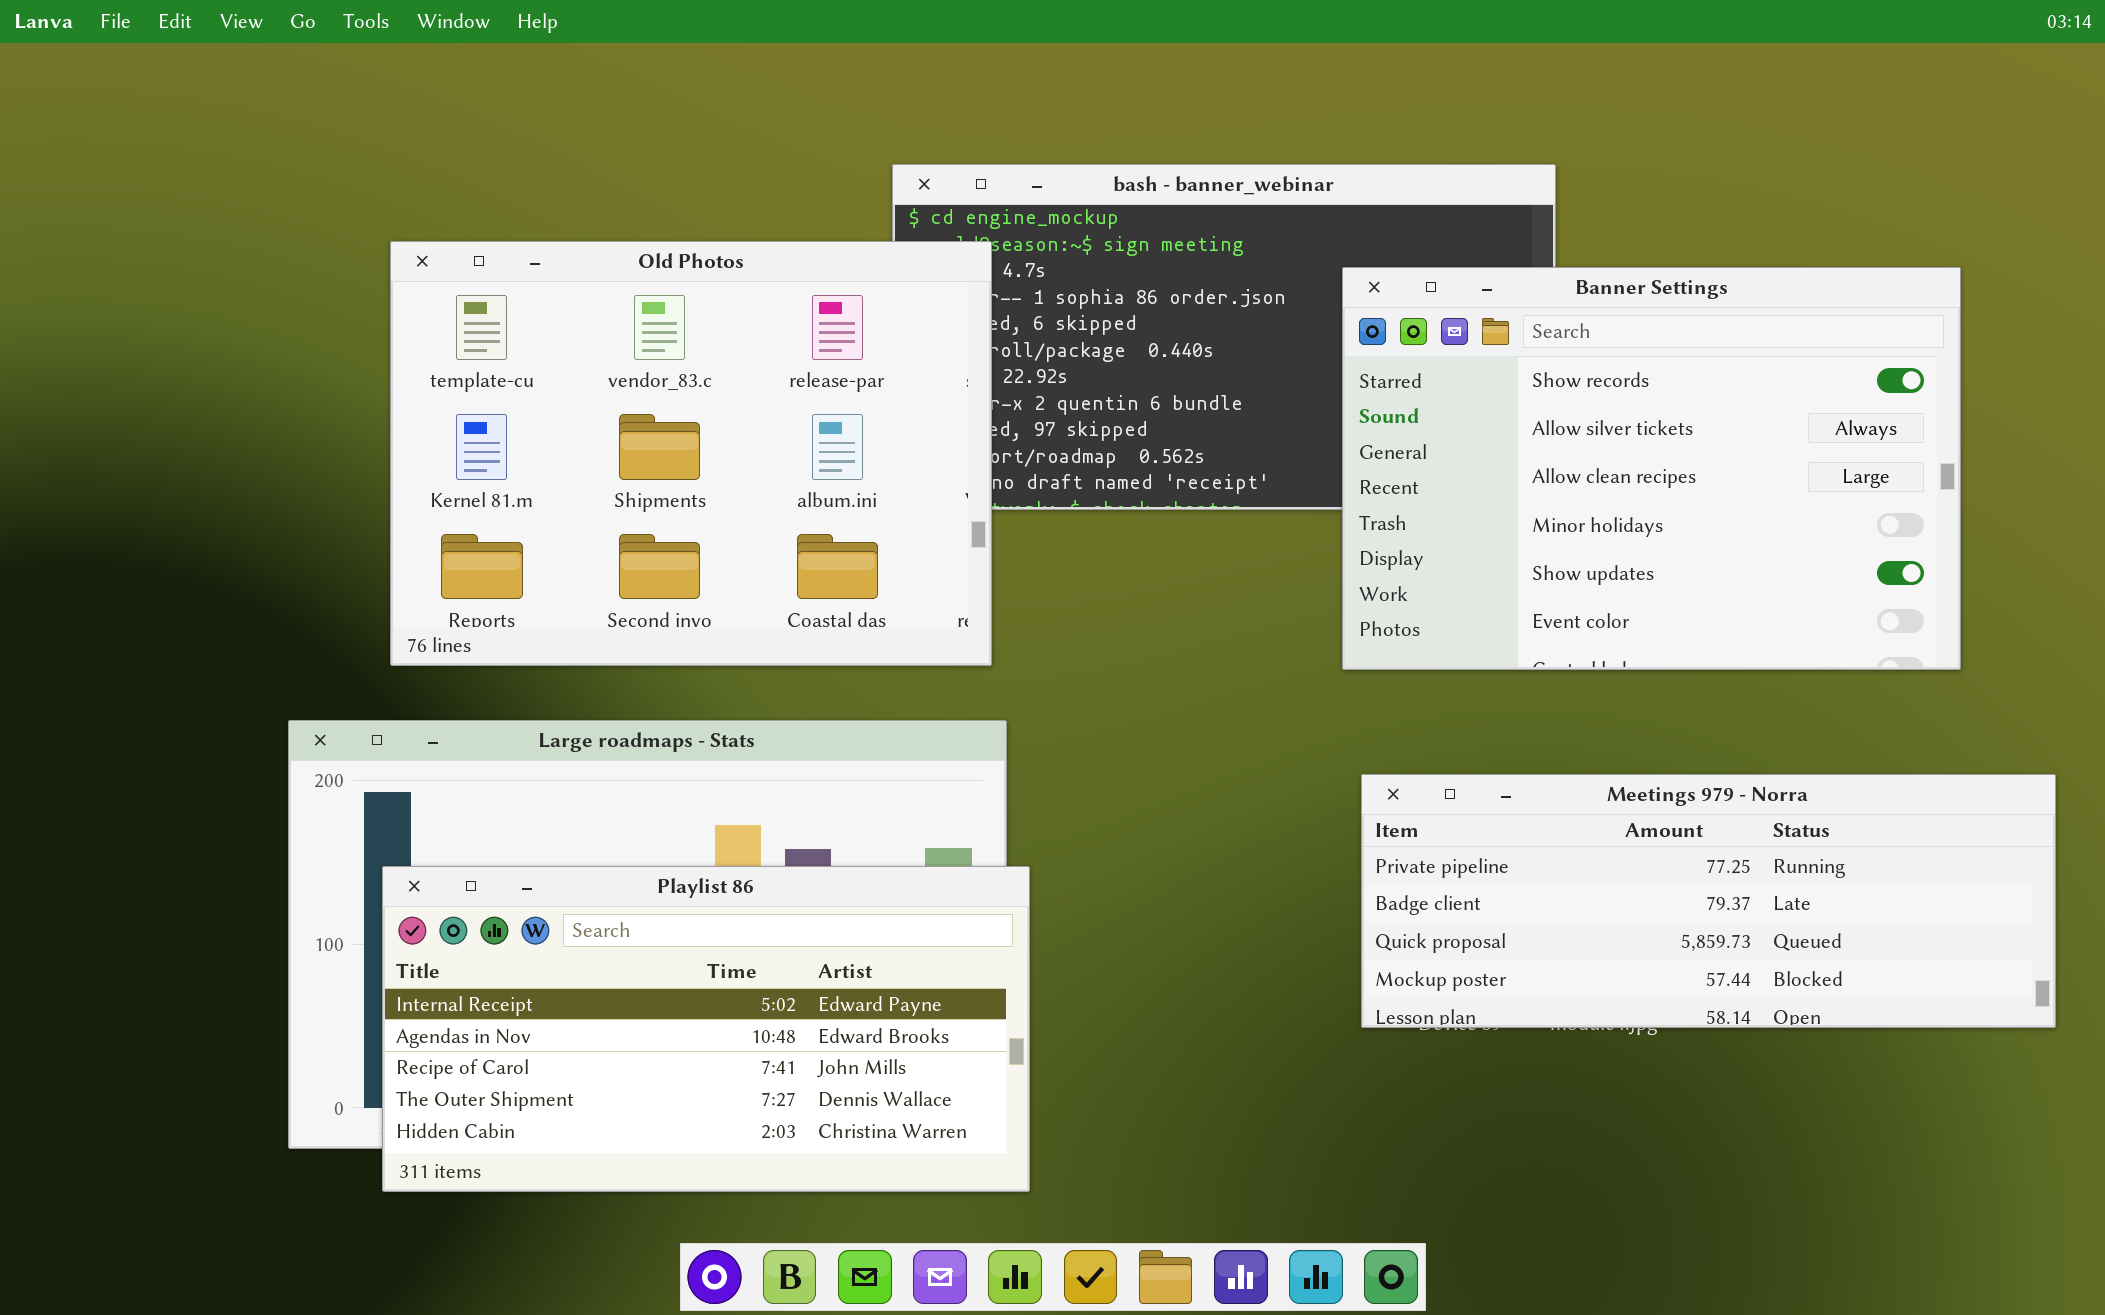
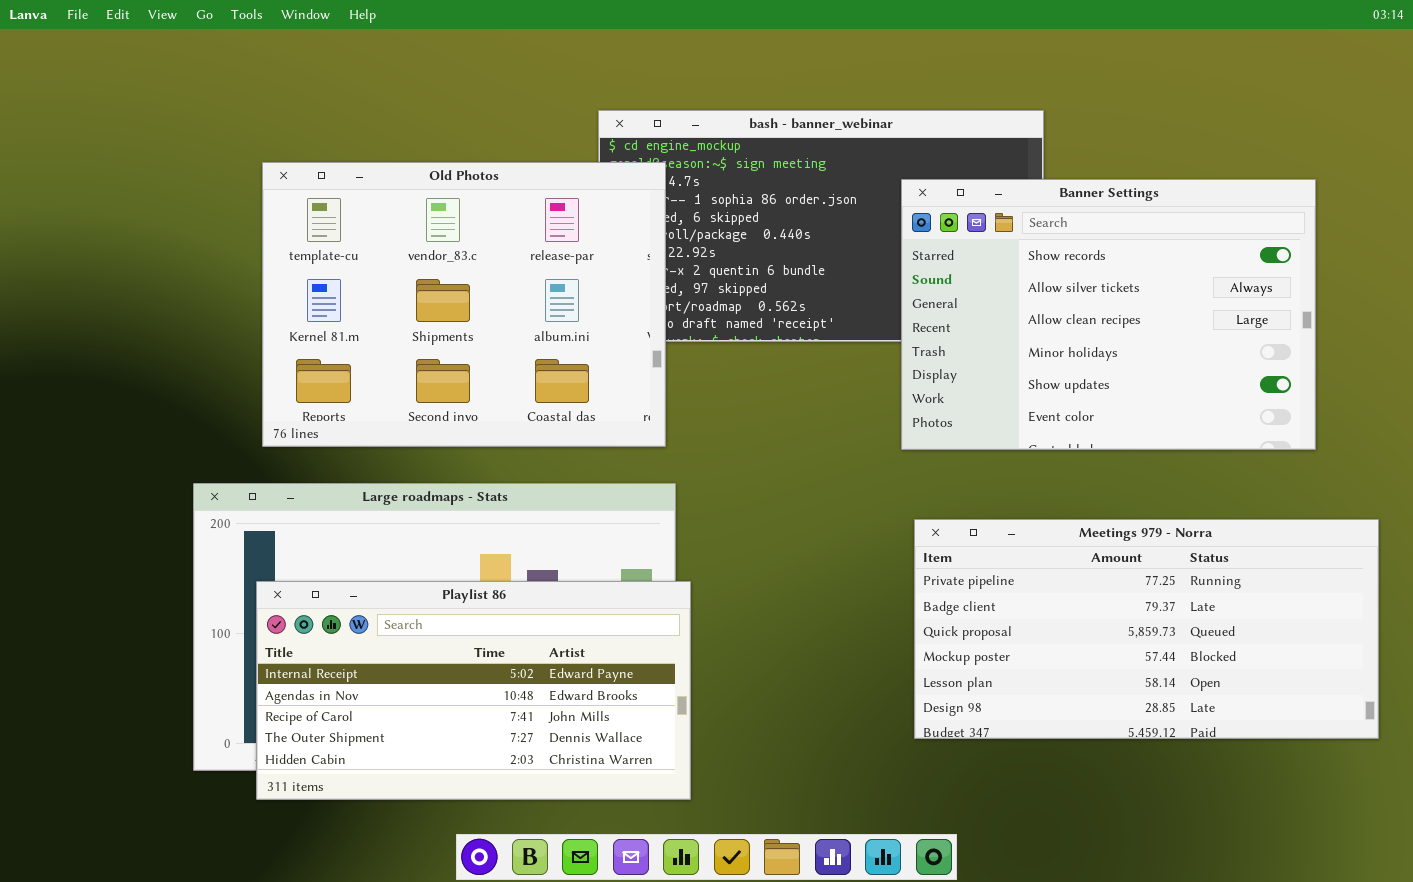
Meetings 979 - Norra: [1361,774,2056,1028] -> [914,519,1379,739], resized

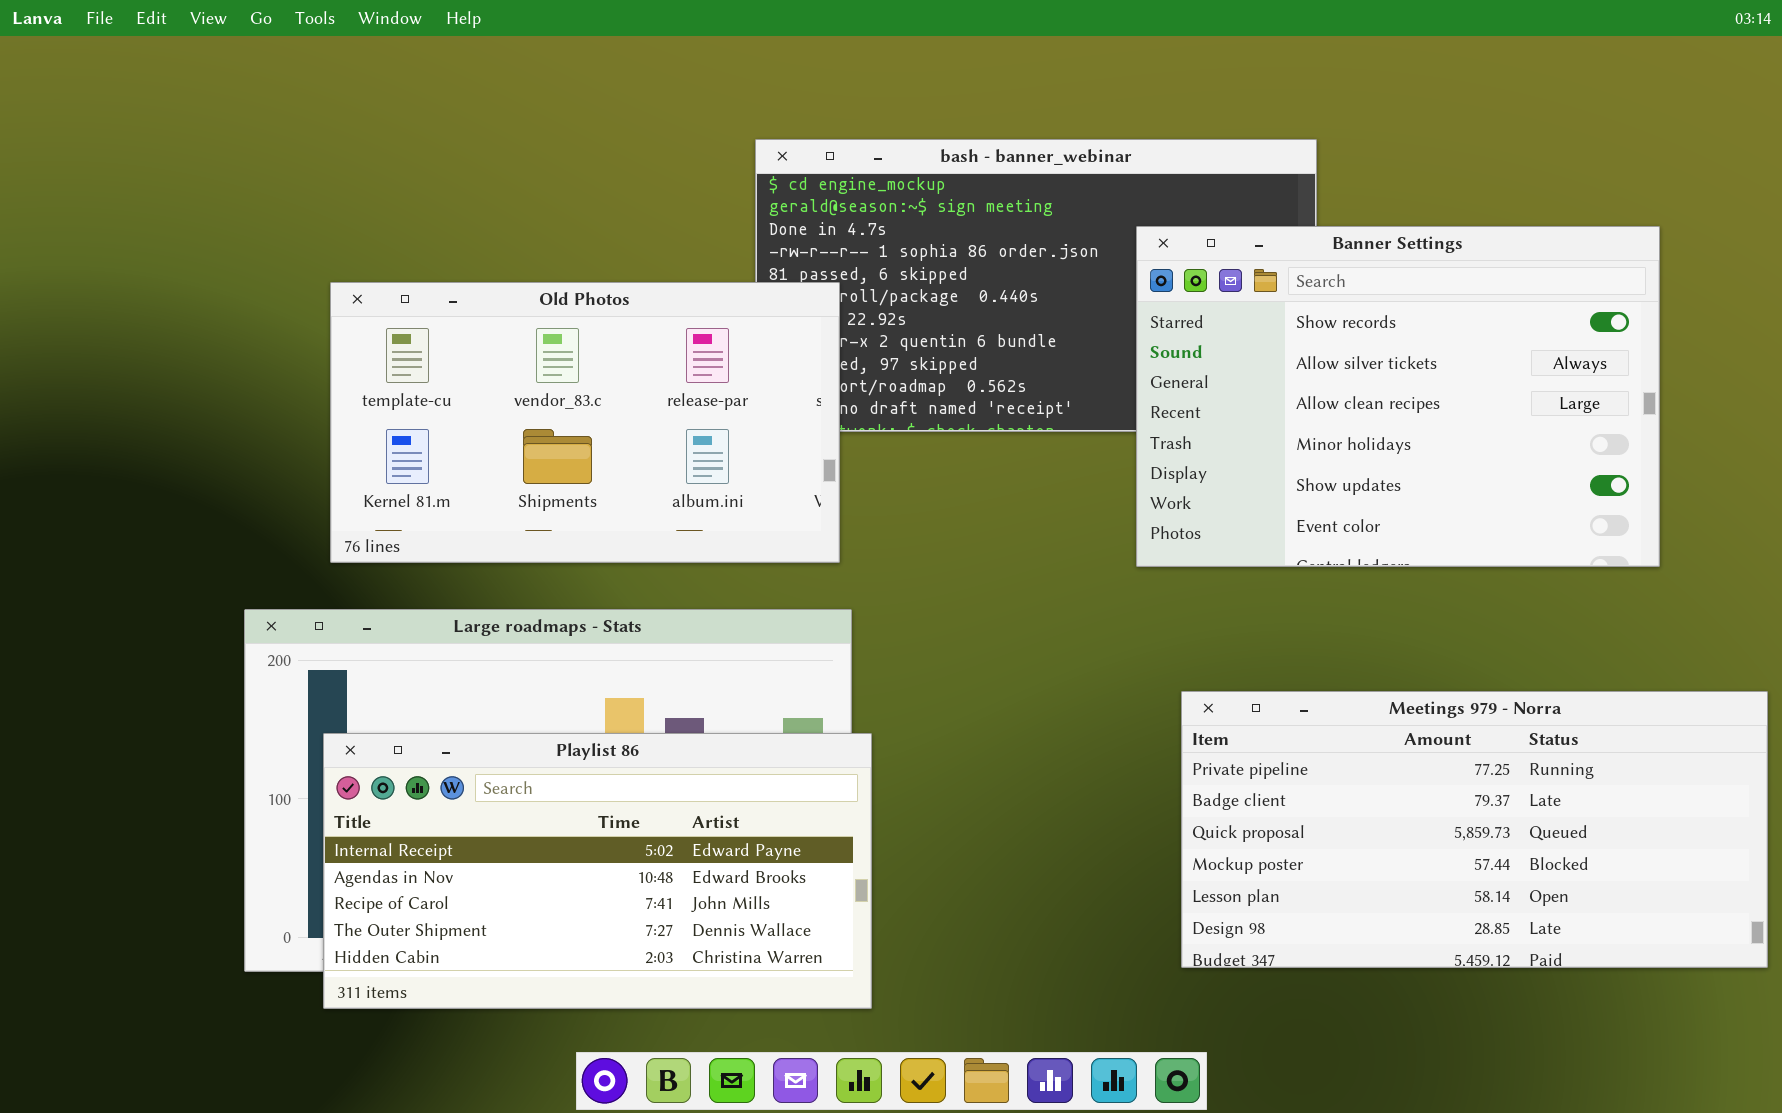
Old Photos: [262,162,666,447] -> [330,282,840,563], resized
Meetings 979 - Norra: [914,519,1379,739] -> [1181,691,1768,968], moved

